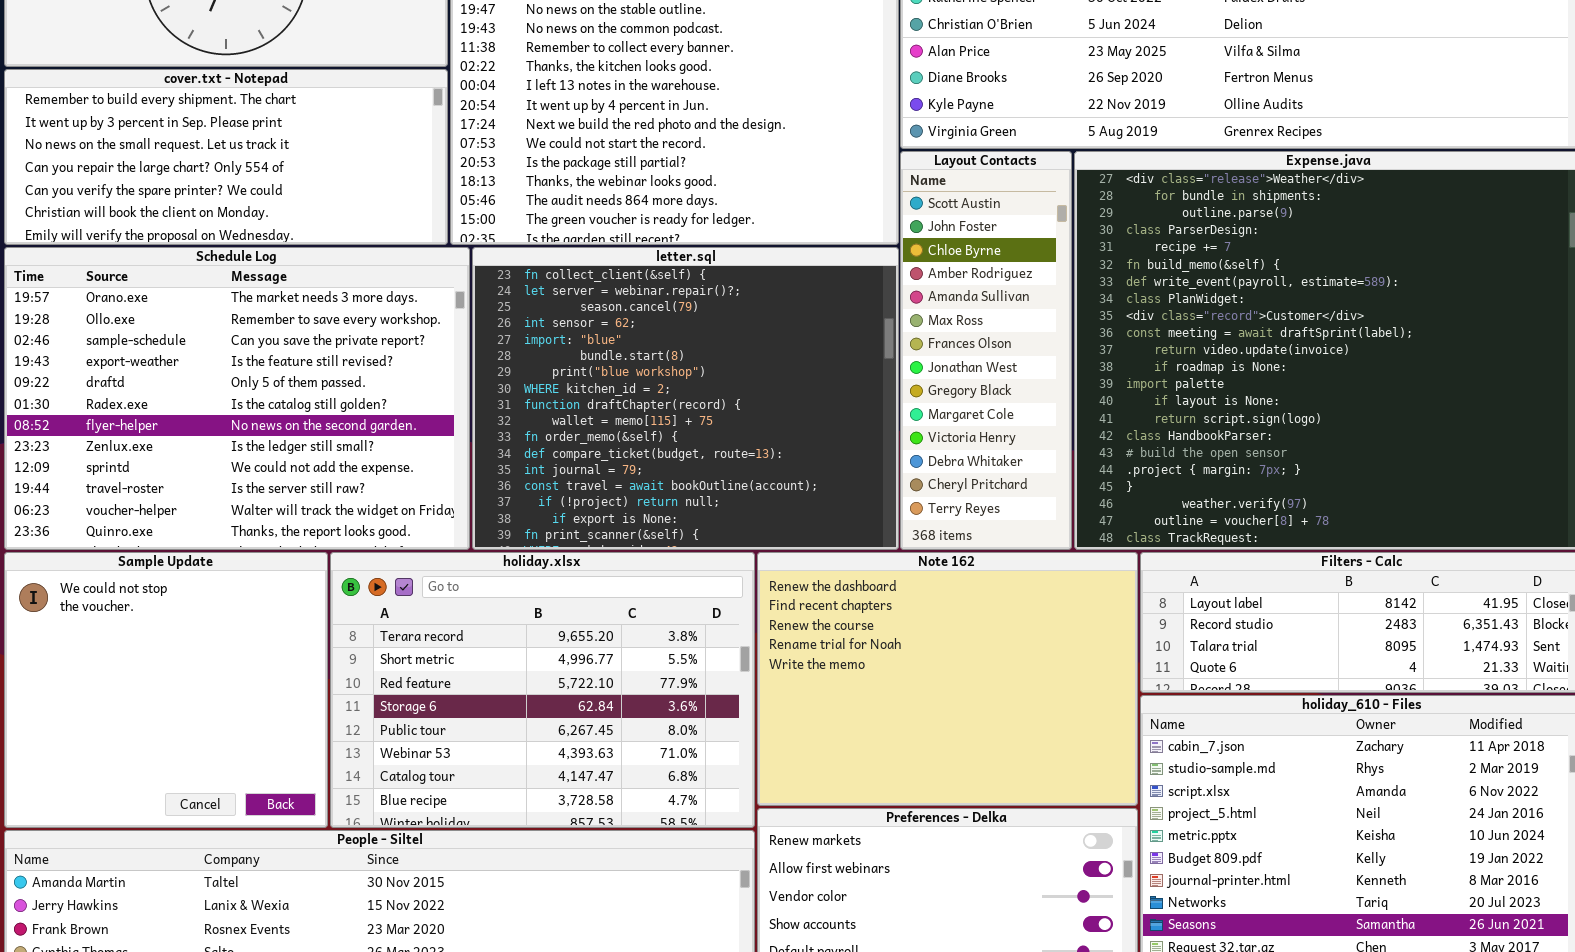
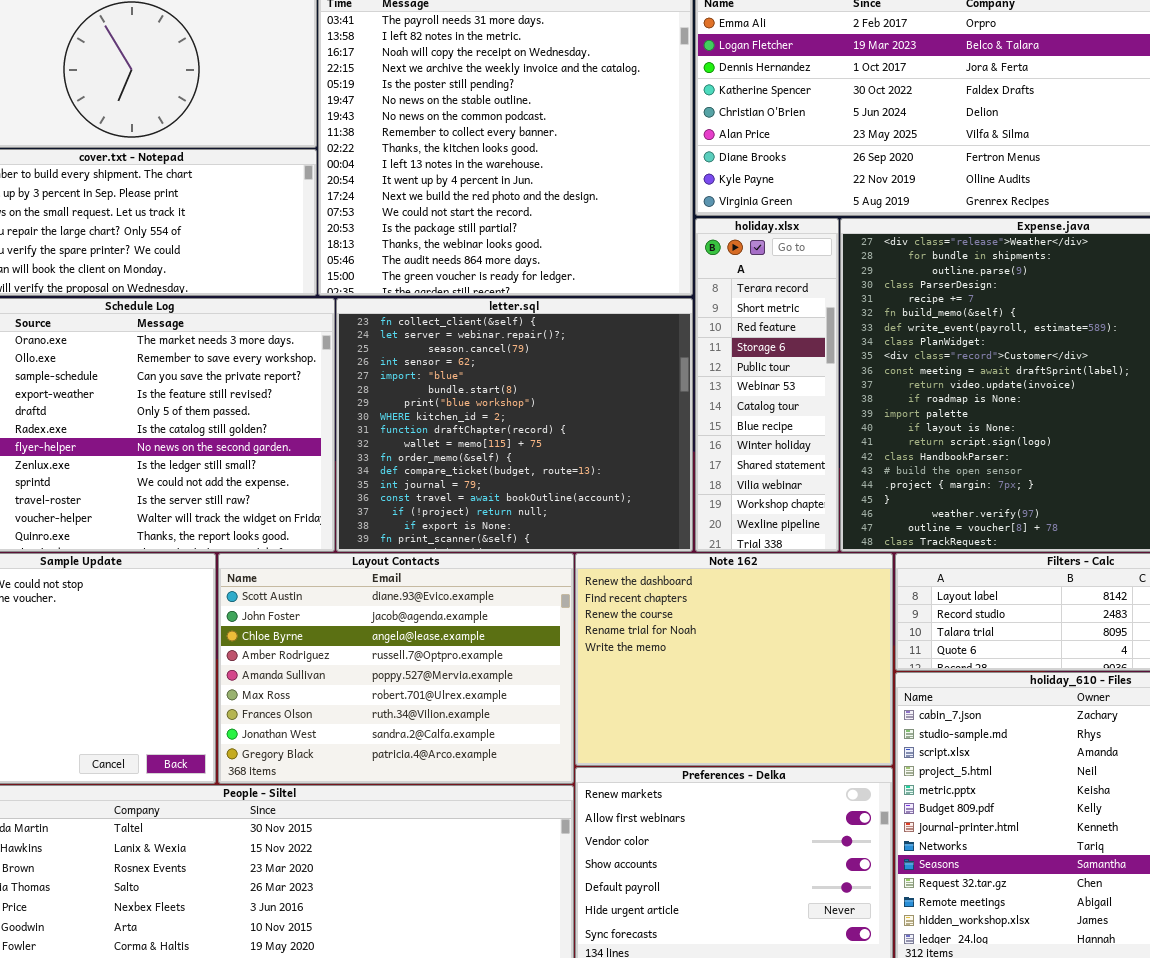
Layout Contacts: [900,151,1072,550] -> [218,553,574,784], moved, resized
holiday.xlsx: [330,552,755,828] -> [695,218,839,552], moved, resized

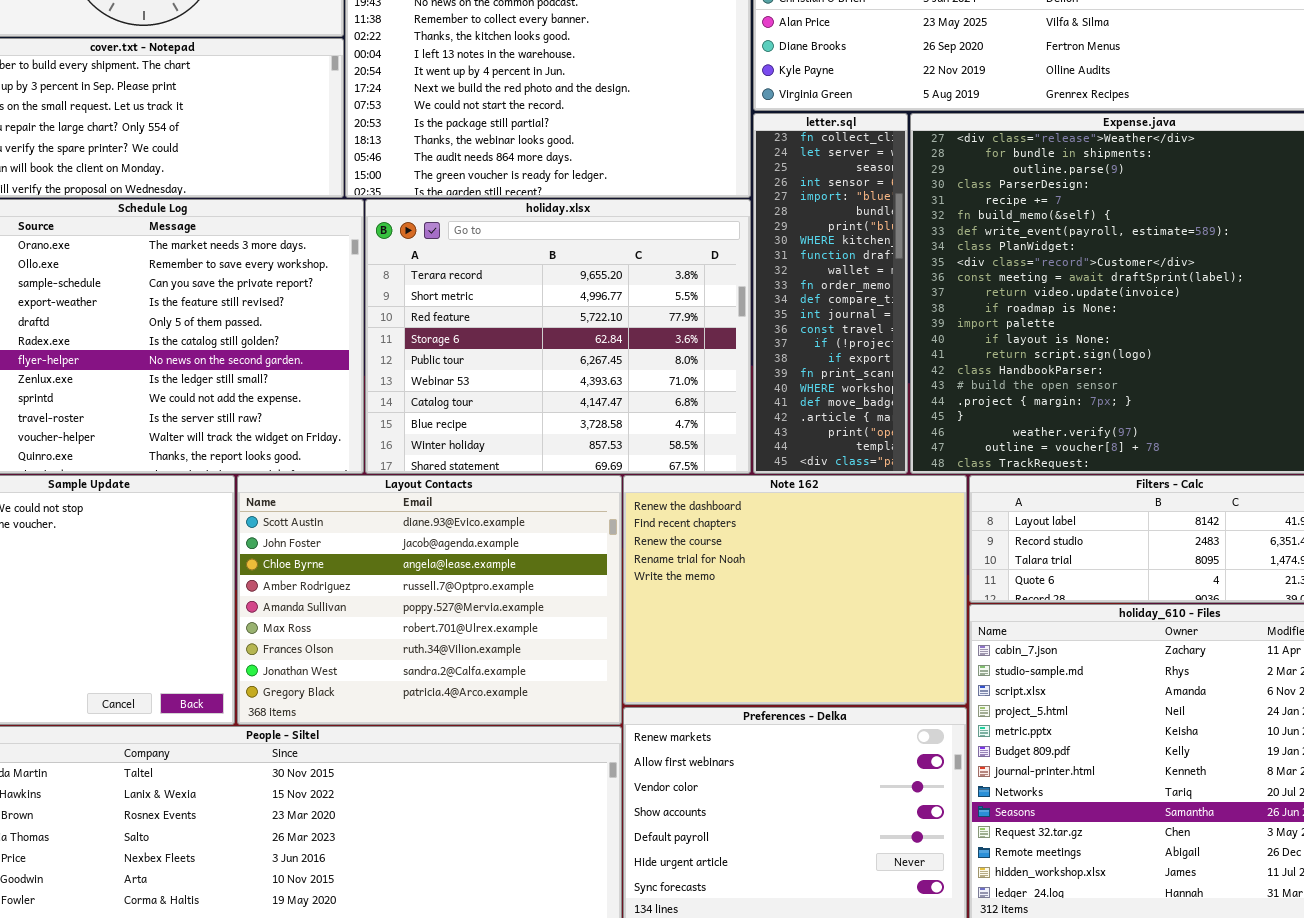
holiday.xlsx: [695,218,839,552] -> [365,199,751,474], moved, resized
letter.sql: [336,298,693,552] -> [753,113,908,474], moved, resized

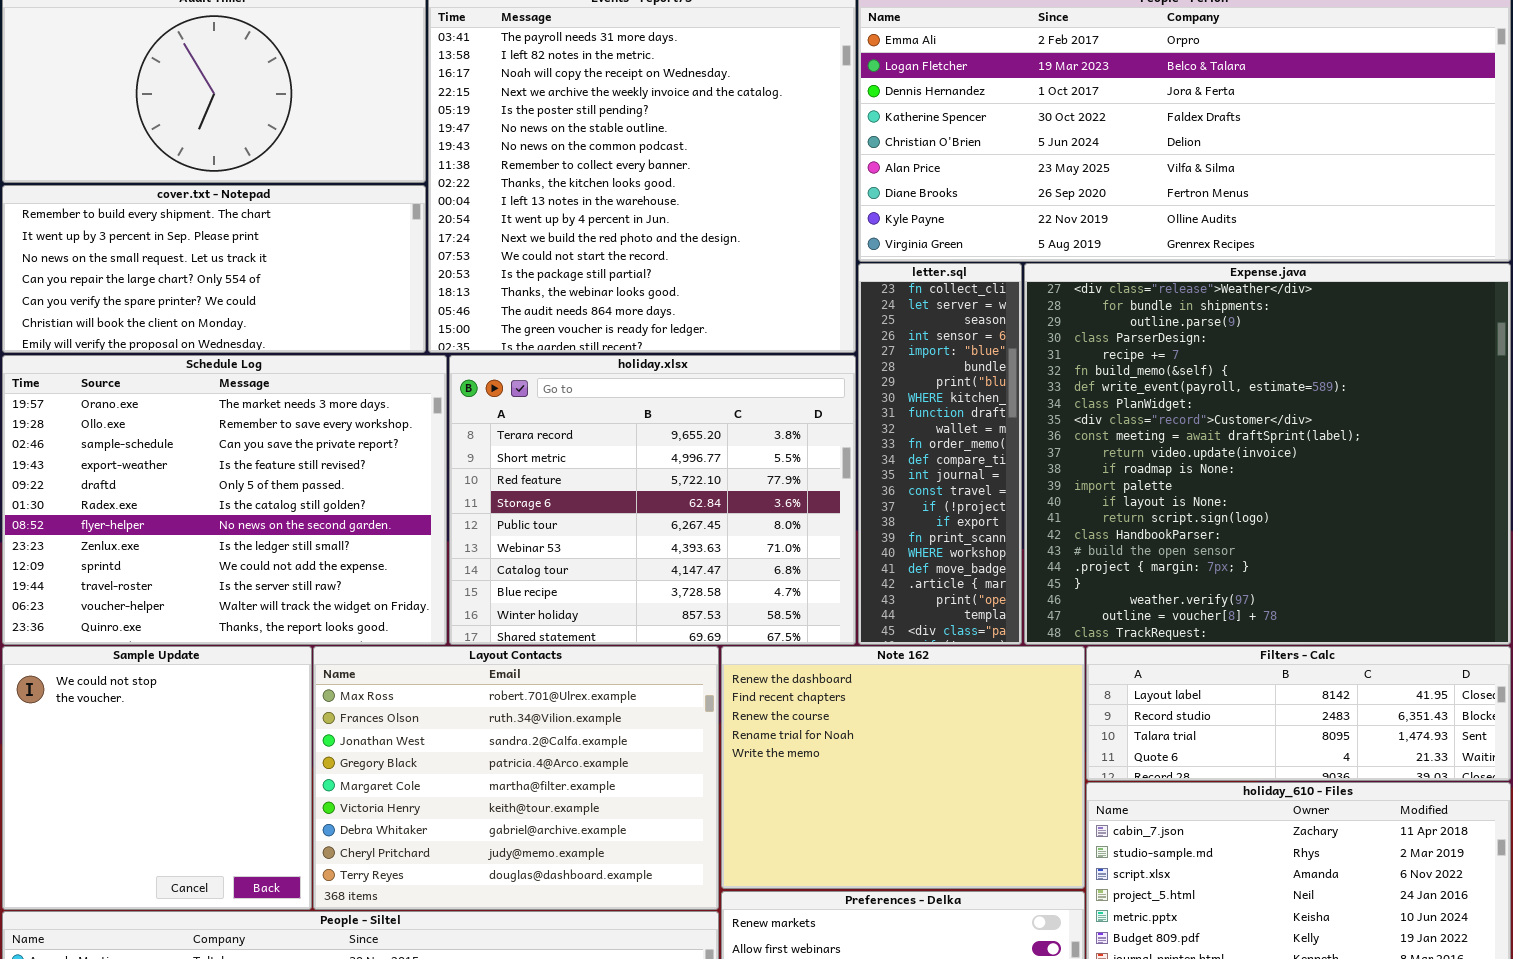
Layout Contacts: [237,475,622,725] -> [313,646,719,910], scrolled down 5 rows

